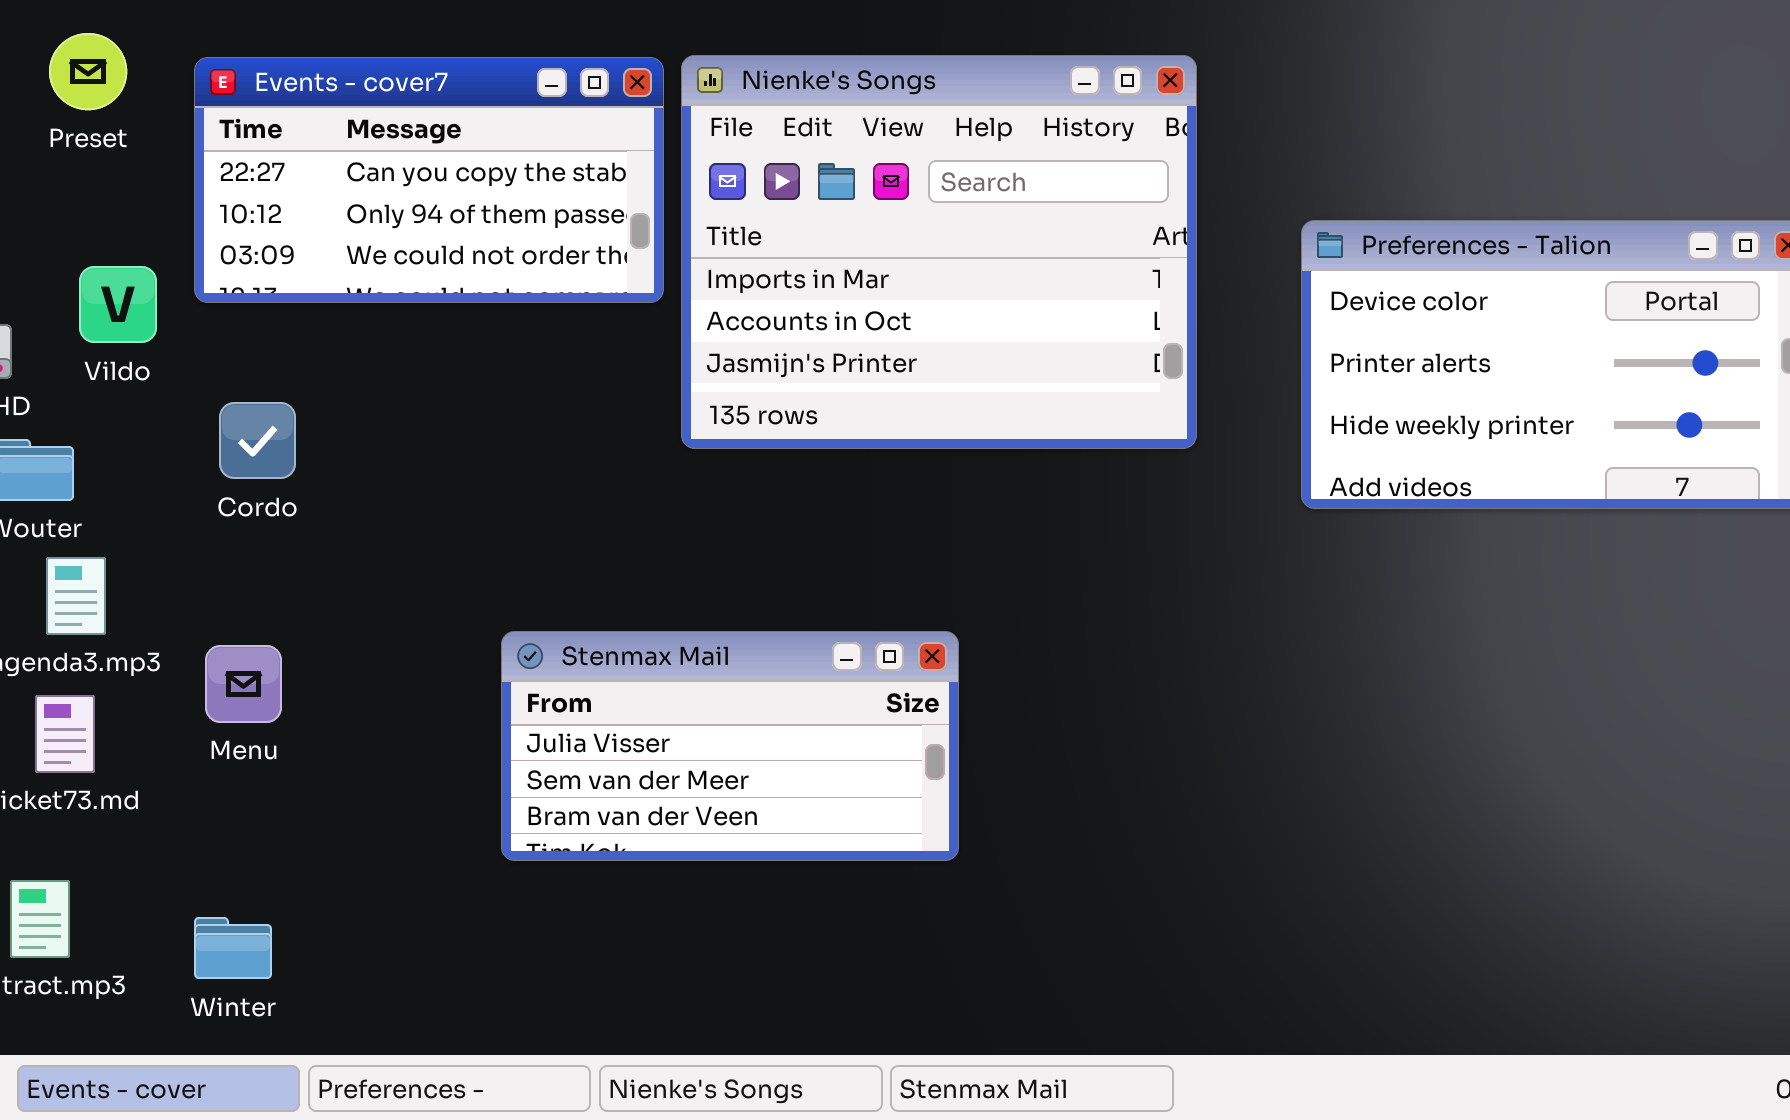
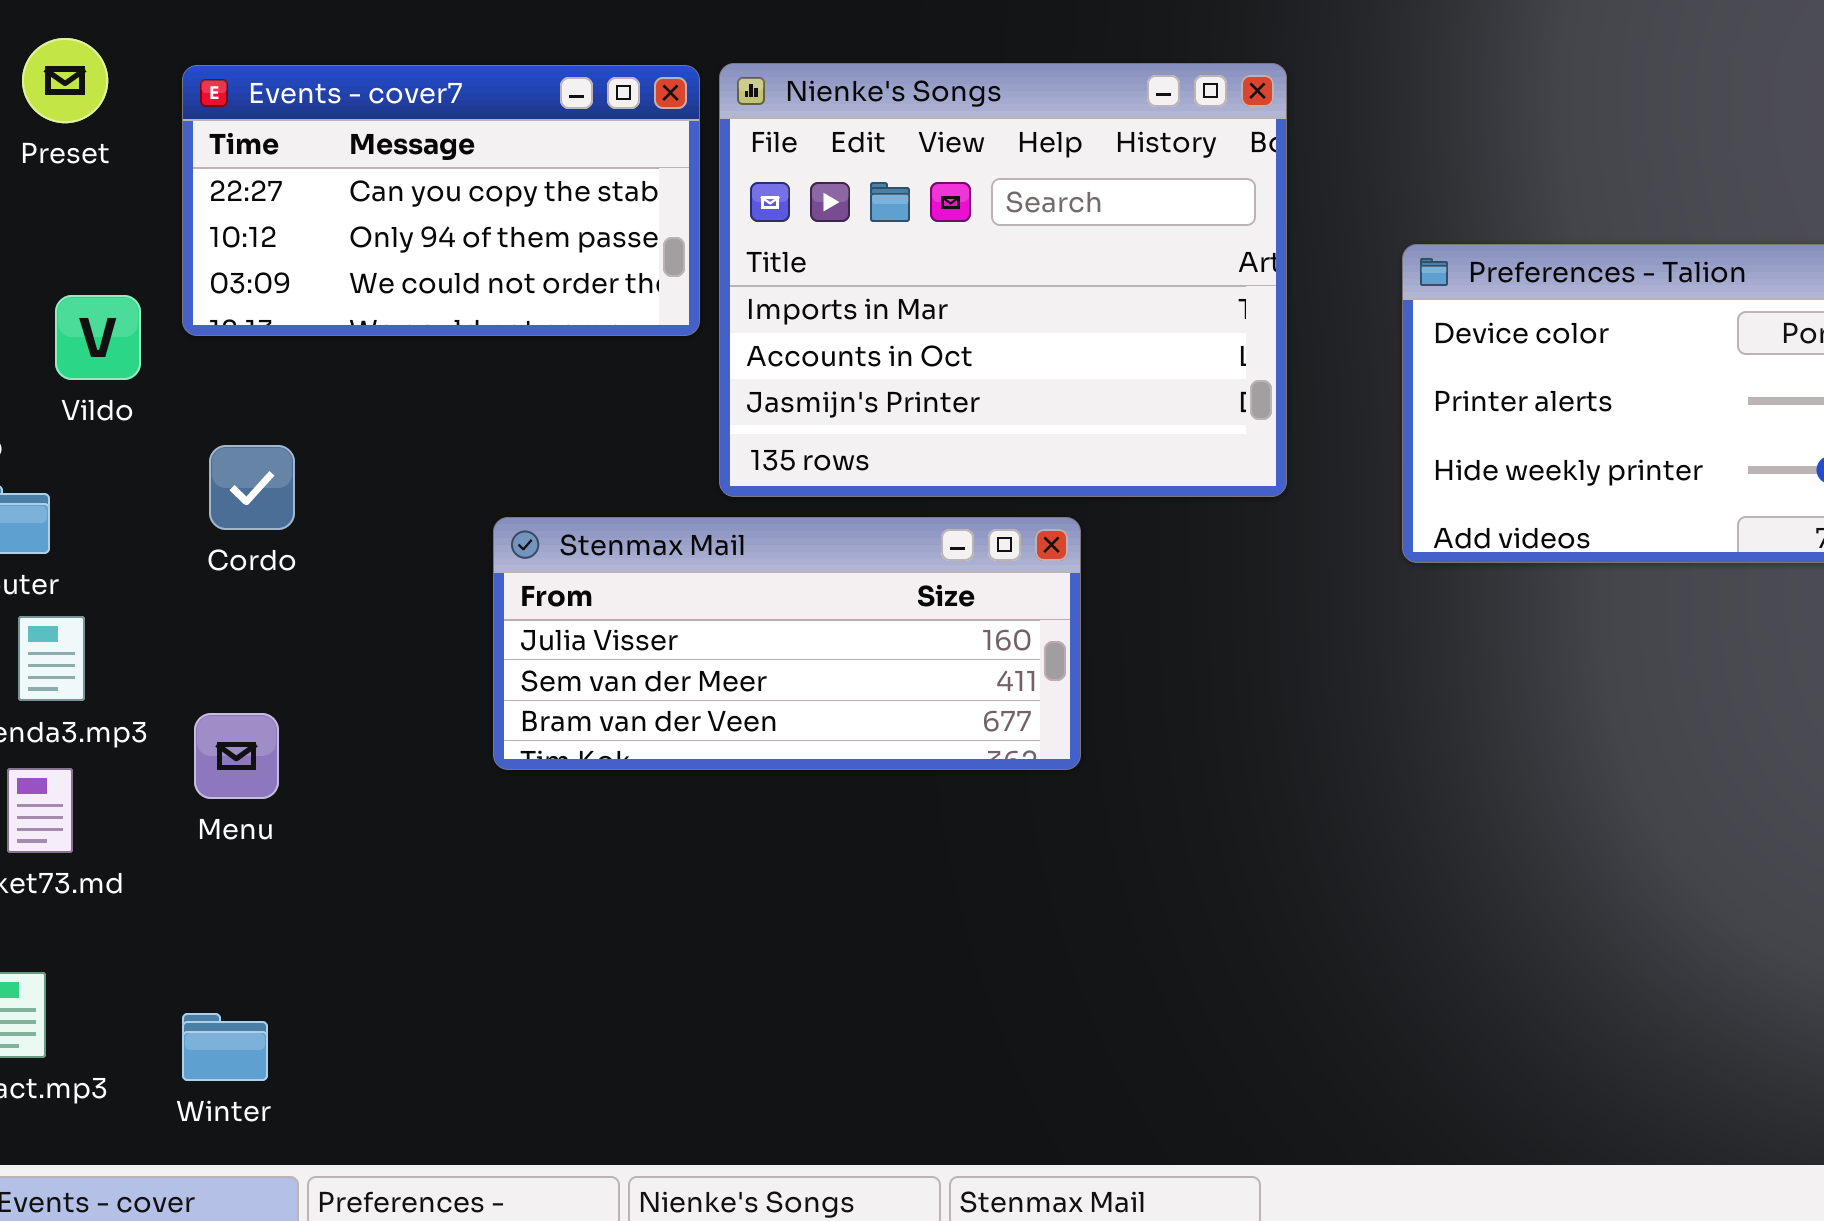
Stenmax Mail: [501,631,959,861] -> [493,517,1081,770], moved, resized

